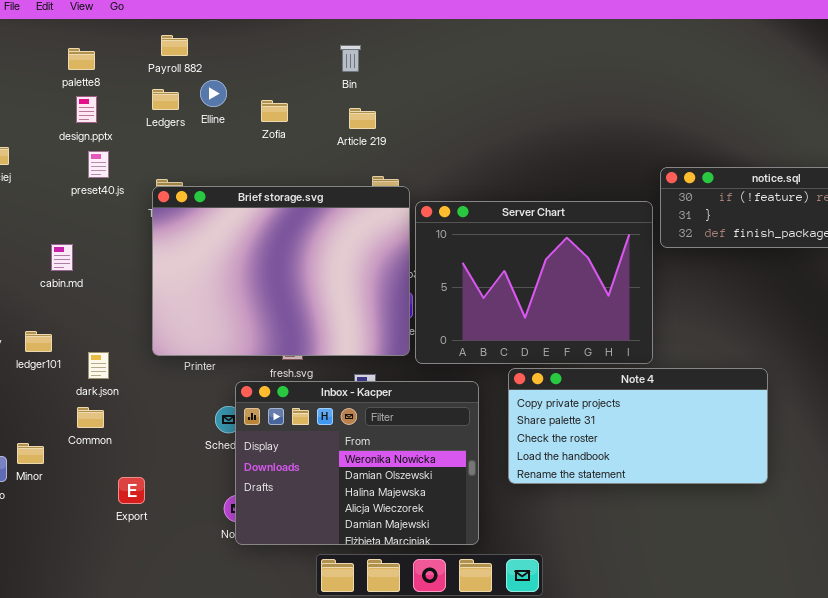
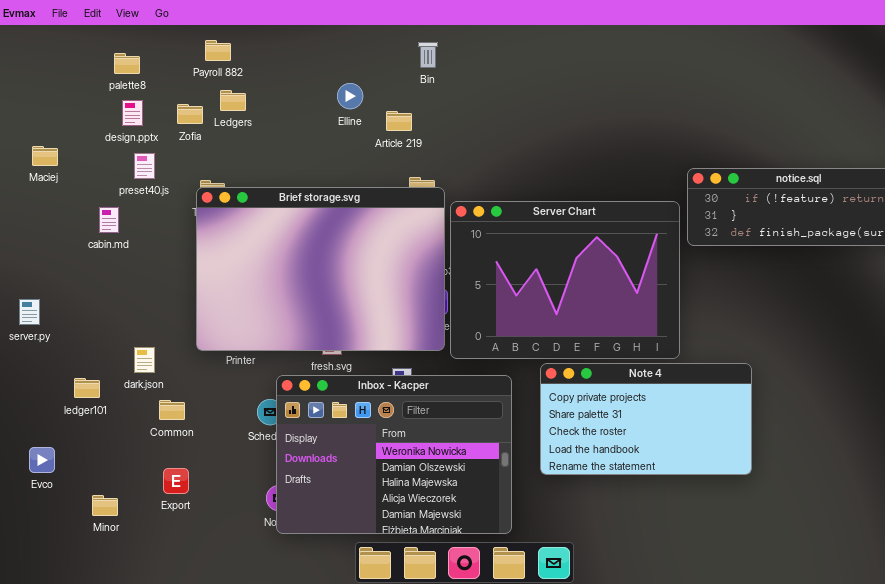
Bin: [340,45,361,72] -> [418,42,438,68], moved
Elline: [200,80,227,107] -> [337,83,363,109], moved
Ledgers: [152,89,179,110] -> [220,90,246,111], moved
Zofia: [261,100,288,122] -> [177,104,203,124], moved
cabin.md: [51,244,73,271] -> [99,207,119,233], moved
ledger101: [25,331,52,352] -> [74,378,100,398], moved
Note 4: [508,368,768,484] -> [540,363,752,475], resized
Common: [77,407,104,428] -> [159,400,185,420], moved
Minor: [17,443,44,464] -> [92,495,118,516], moved

